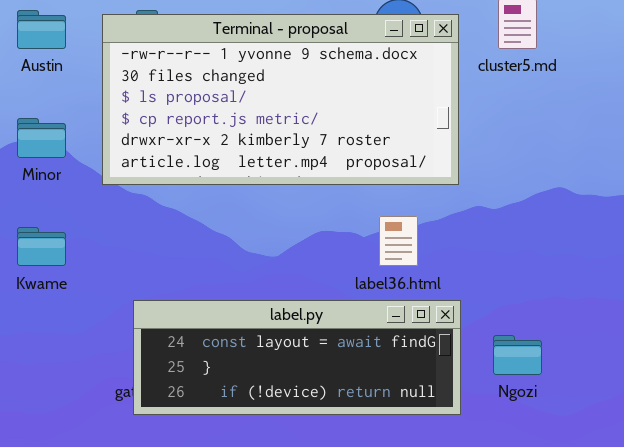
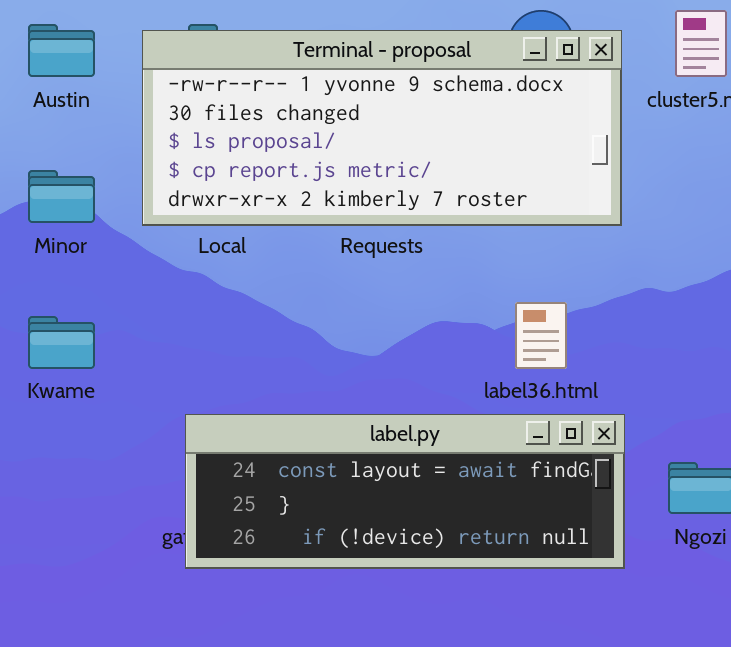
Terminal - proposal: [102,14,459,185] -> [142,30,622,226], resized

